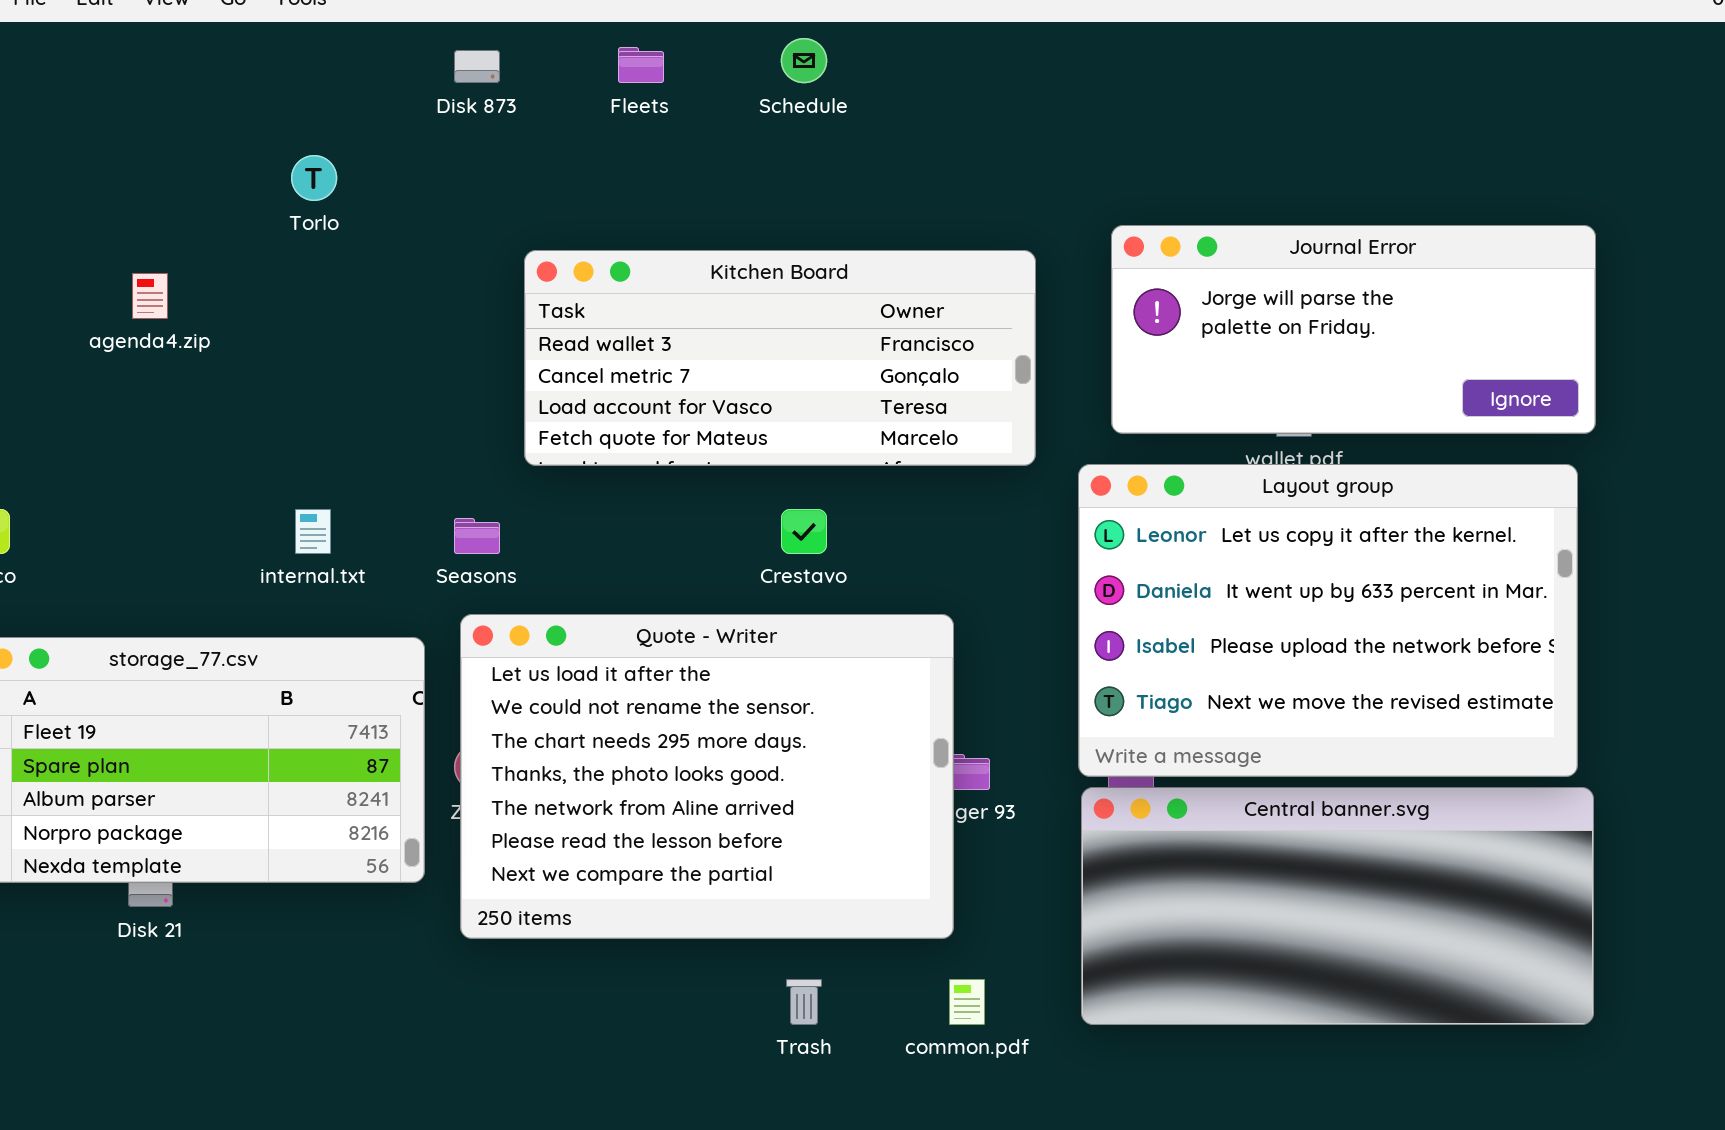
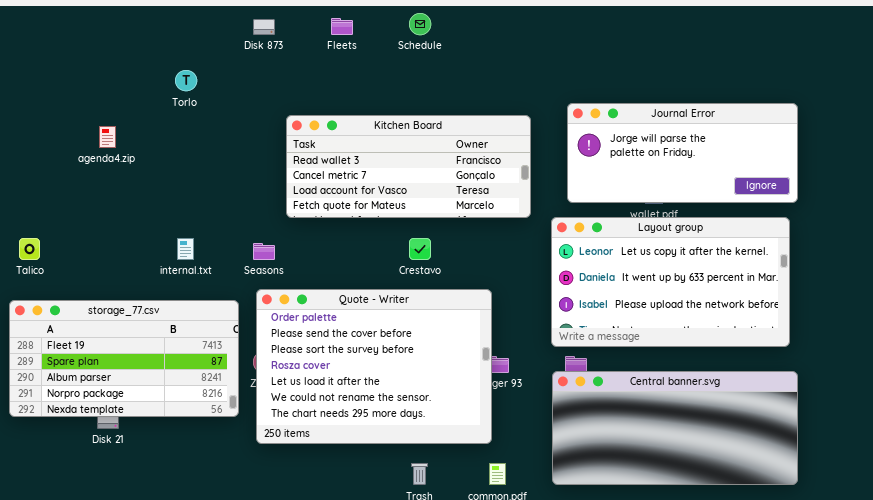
Layout group: [1078,464,1578,777] -> [551,217,790,347], resized
Quote - Writer: [460,614,954,939] -> [256,289,492,444], scrolled up 4 rows

